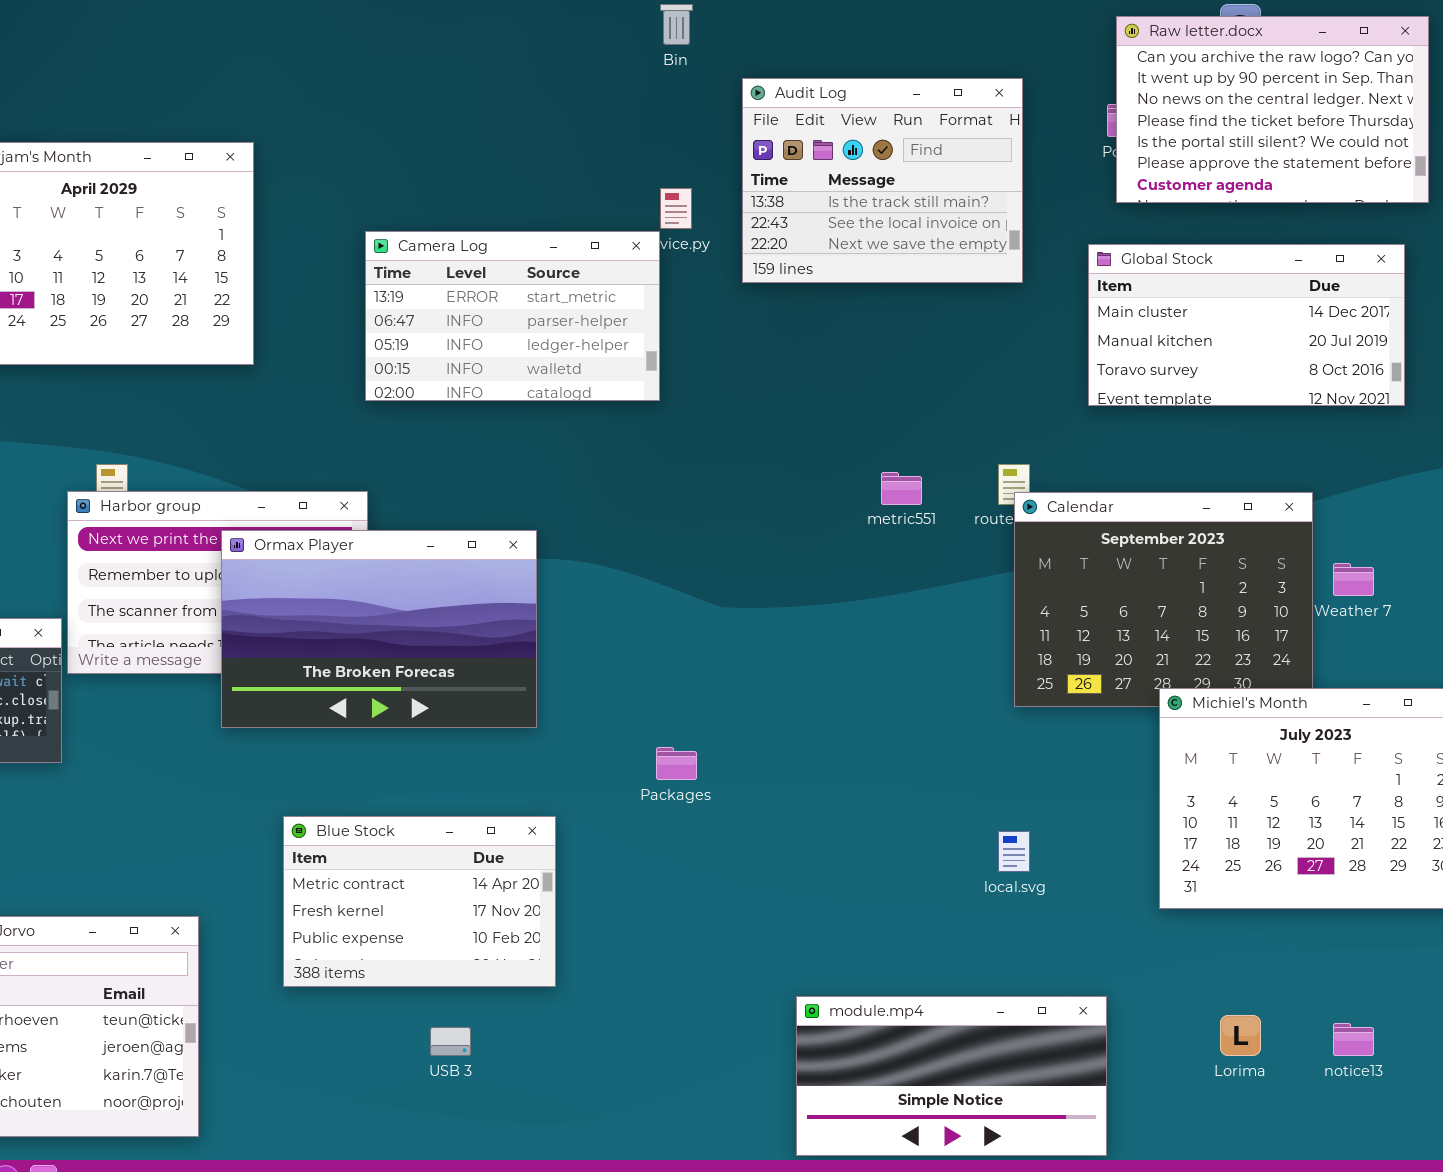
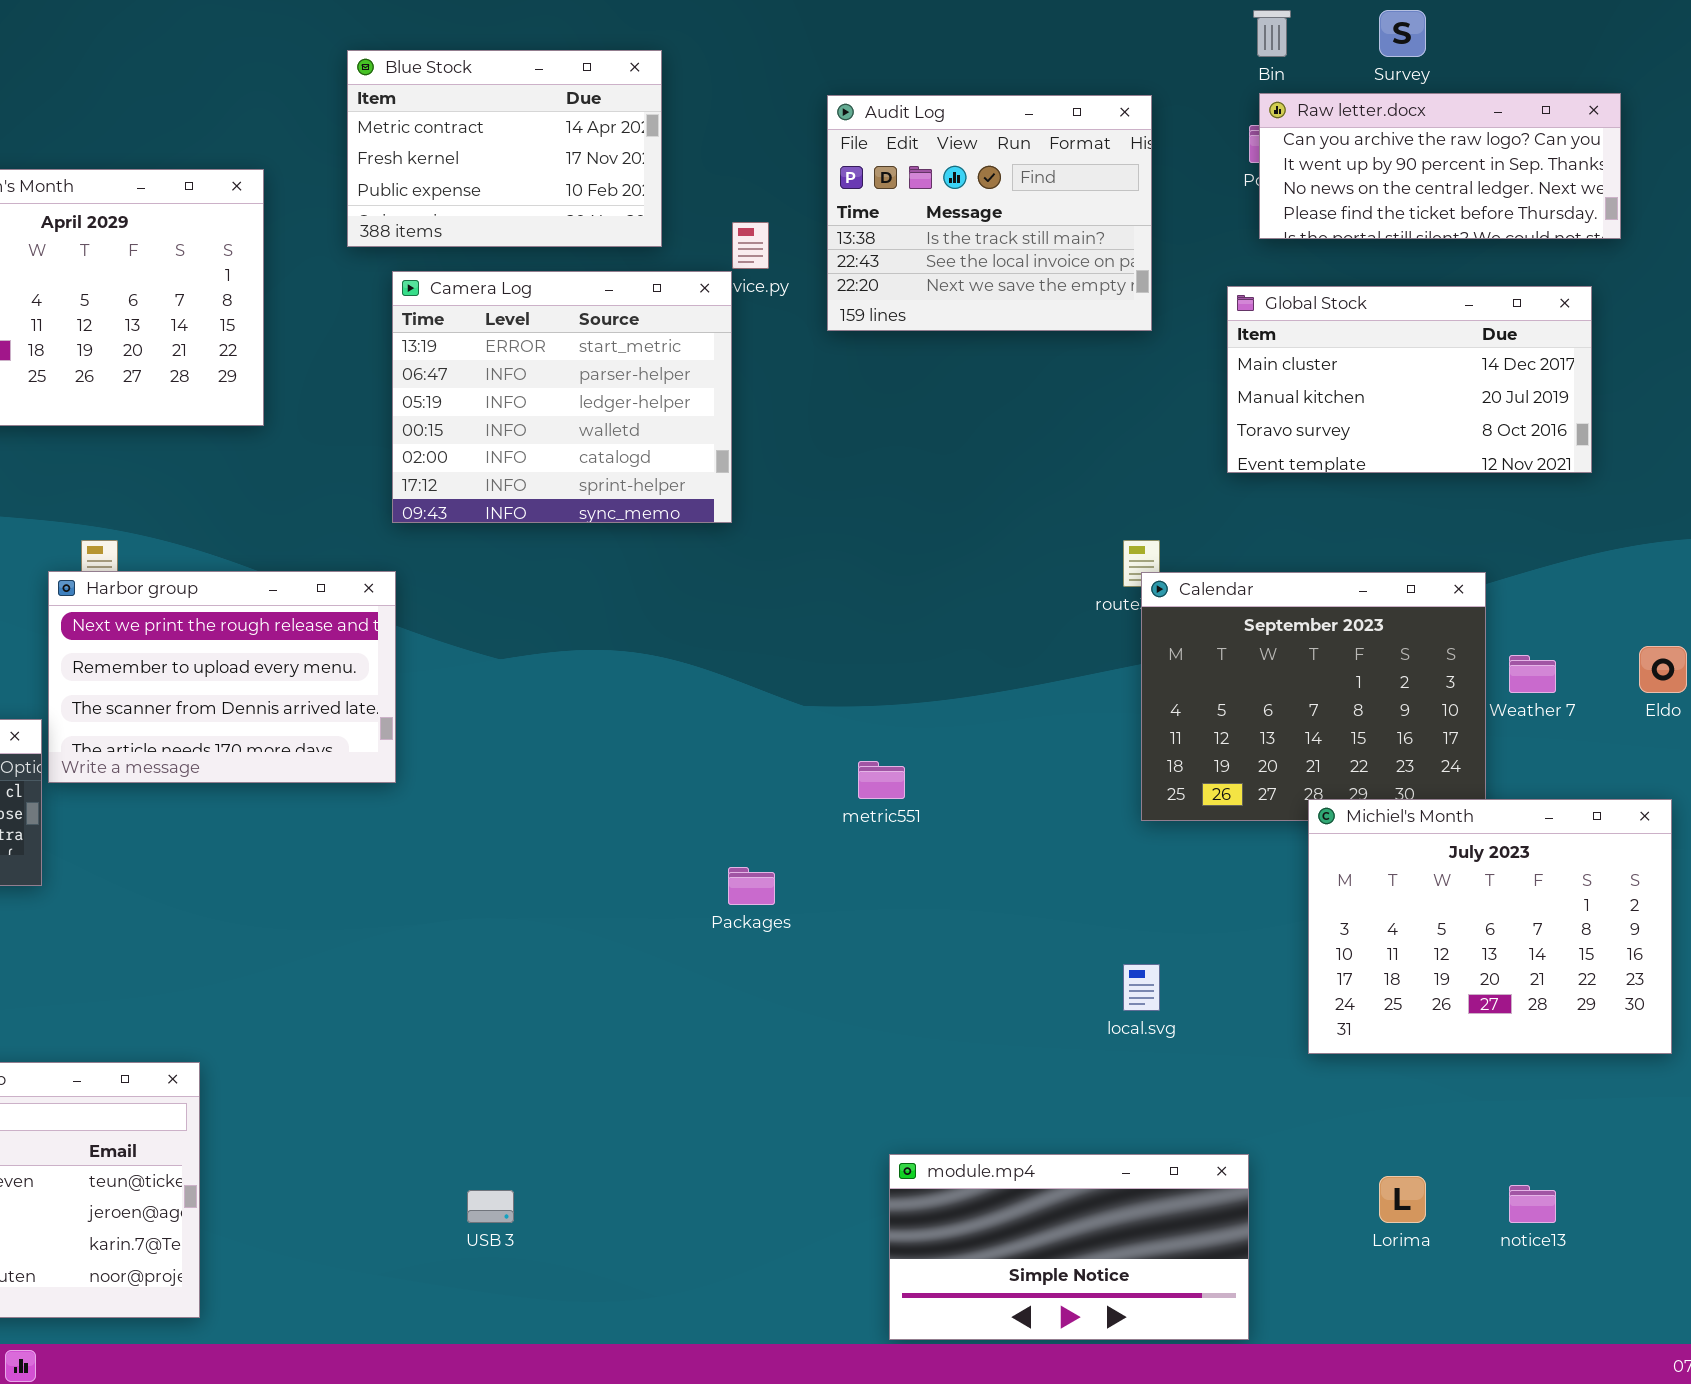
Bin: [660,4,693,45] -> [1253,10,1291,57], moved
Raw letter.docx: [1116,16,1429,203] -> [1259,93,1621,239], resized
Camera Log: [365,231,660,401] -> [392,271,732,523], resized
metric551: [881,472,922,505] -> [858,761,905,799], moved
Ormax Player: [221,530,537,728] -> none, closed
Blue Stock: [283,816,556,987] -> [347,50,662,247], moved

